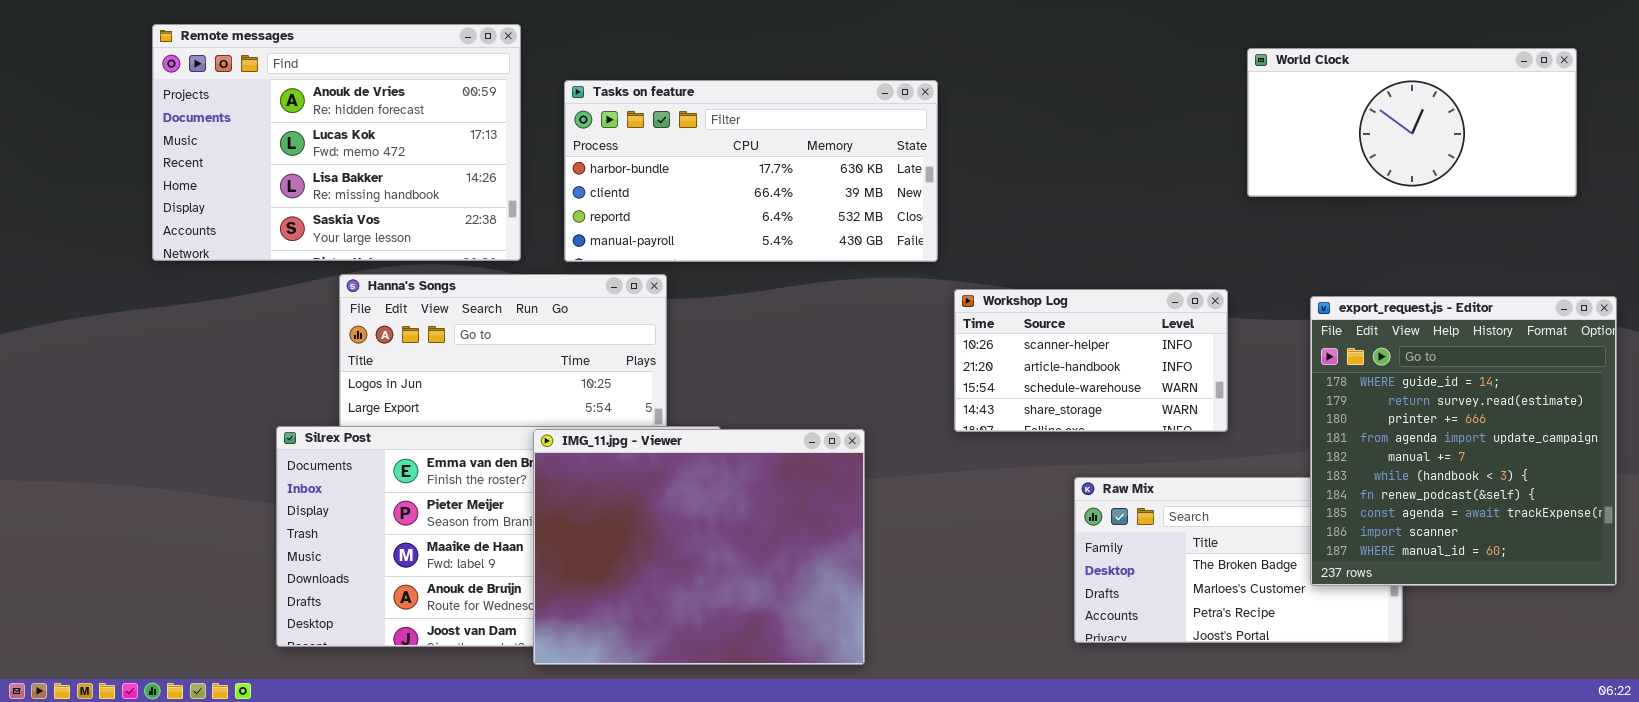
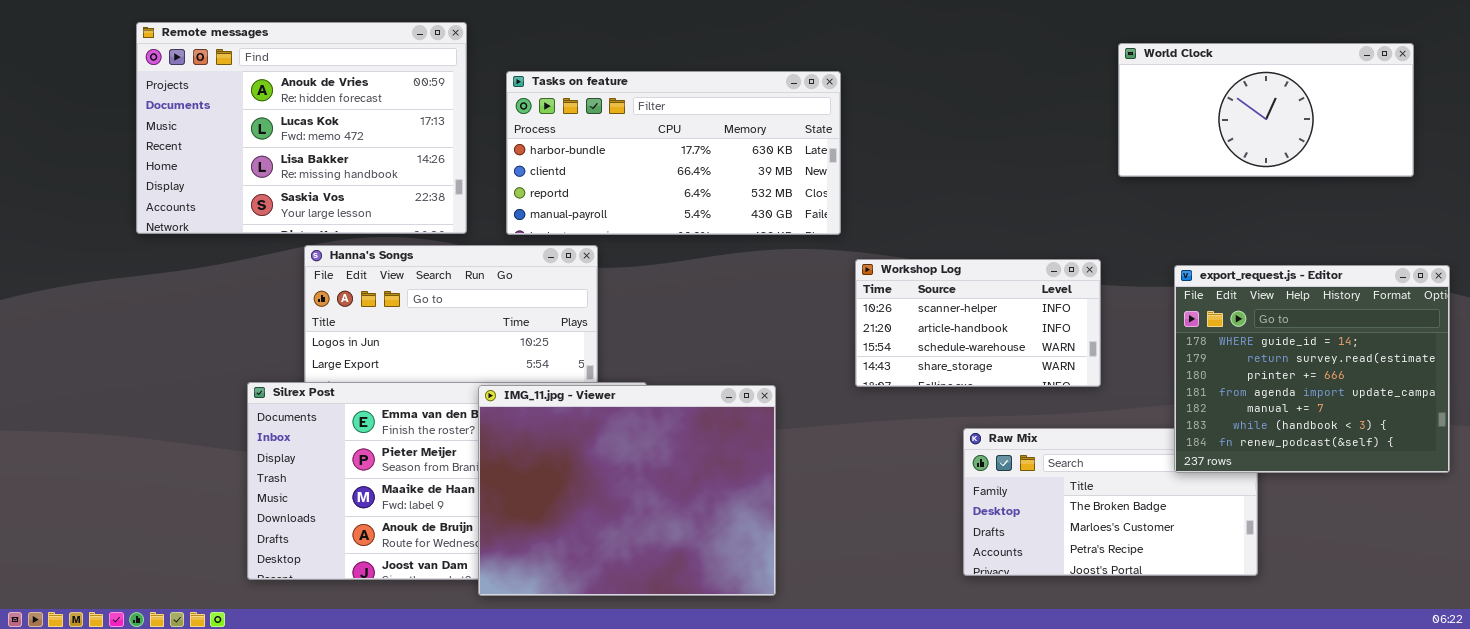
export_request.js - Editor: [1310,296,1617,586] -> [1174,265,1450,473], resized

